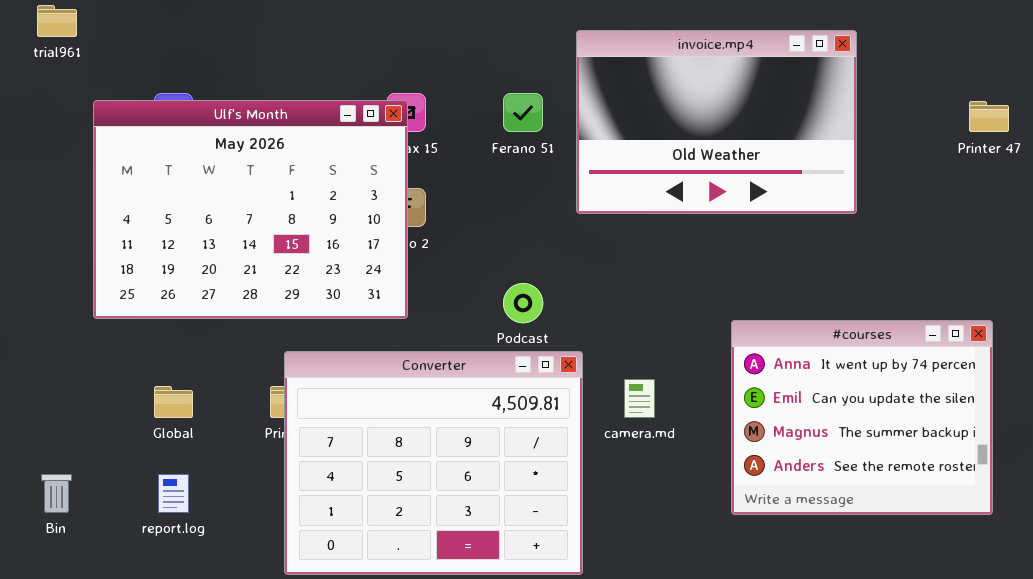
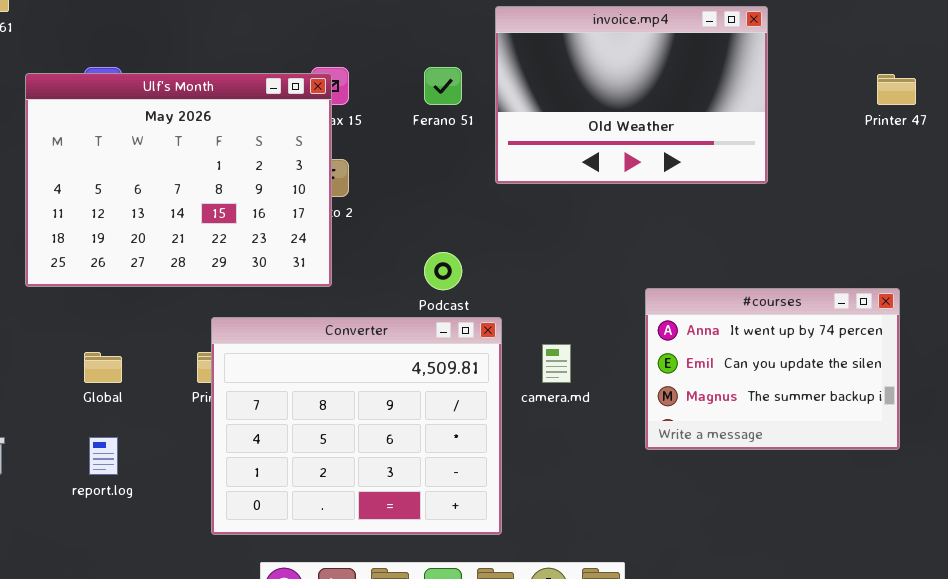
#courses: [731,320,993,515] -> [645,288,900,450], resized

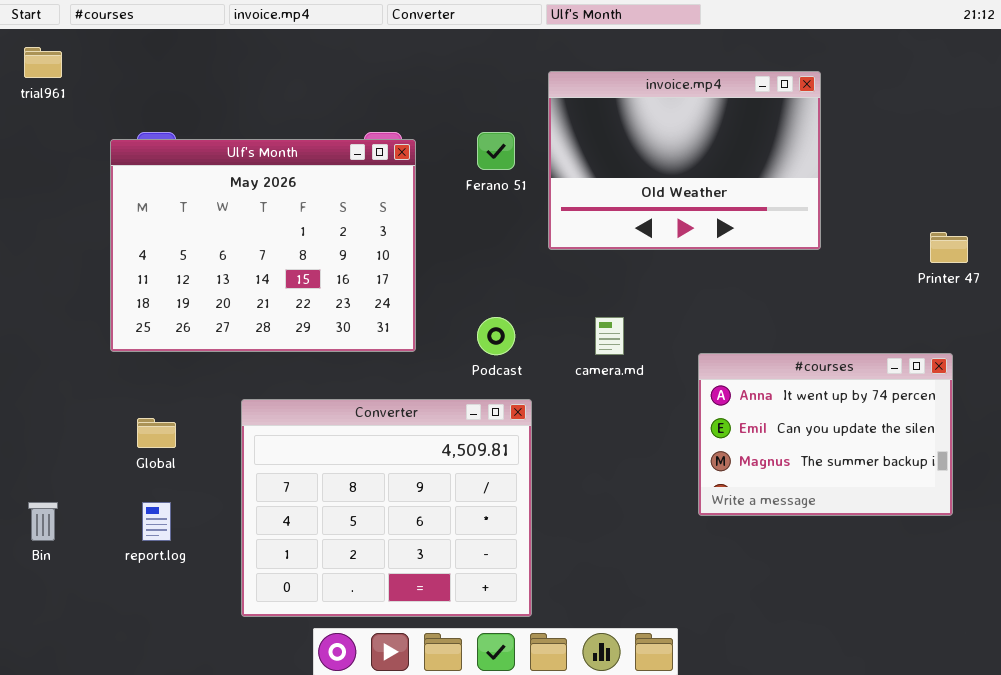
Ulf's Month: [25,73,332,287] -> [110,139,416,352], moved
Printer 47: [877,74,916,105] -> [930,232,968,263], moved
Converter: [211,317,502,535] -> [241,399,532,617], moved
camera.md: [542,344,571,383] -> [595,317,624,355], moved

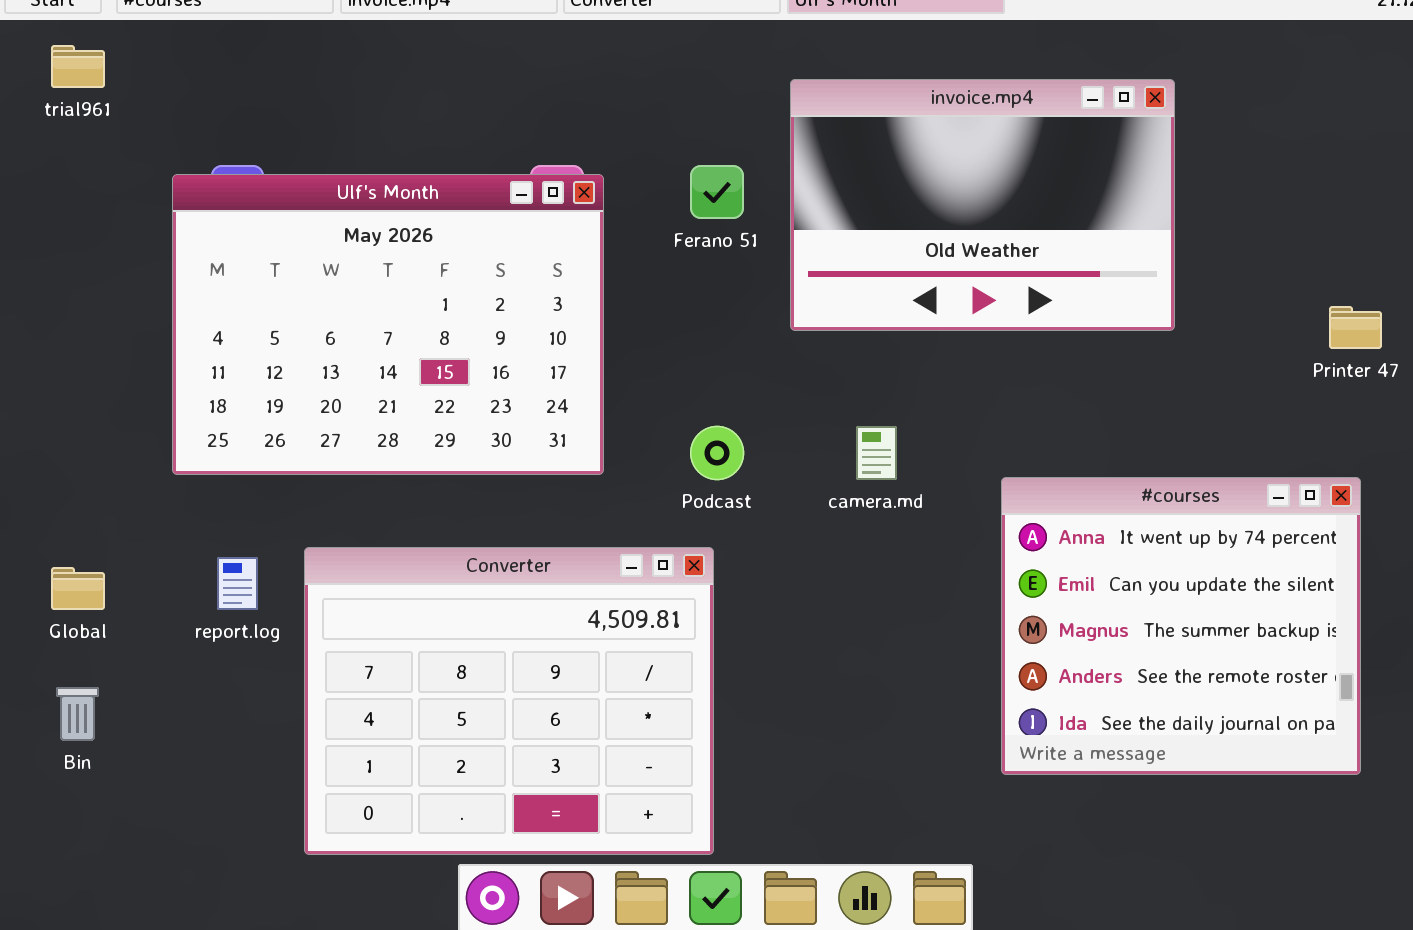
#courses: [698,353,953,516] -> [1001,477,1361,775], resized
Converter: [241,399,532,617] -> [304,547,714,855], moved
Global: [137,418,176,448] -> [51,567,105,610], moved
report.log: [142,502,171,541] -> [217,557,258,610], moved

